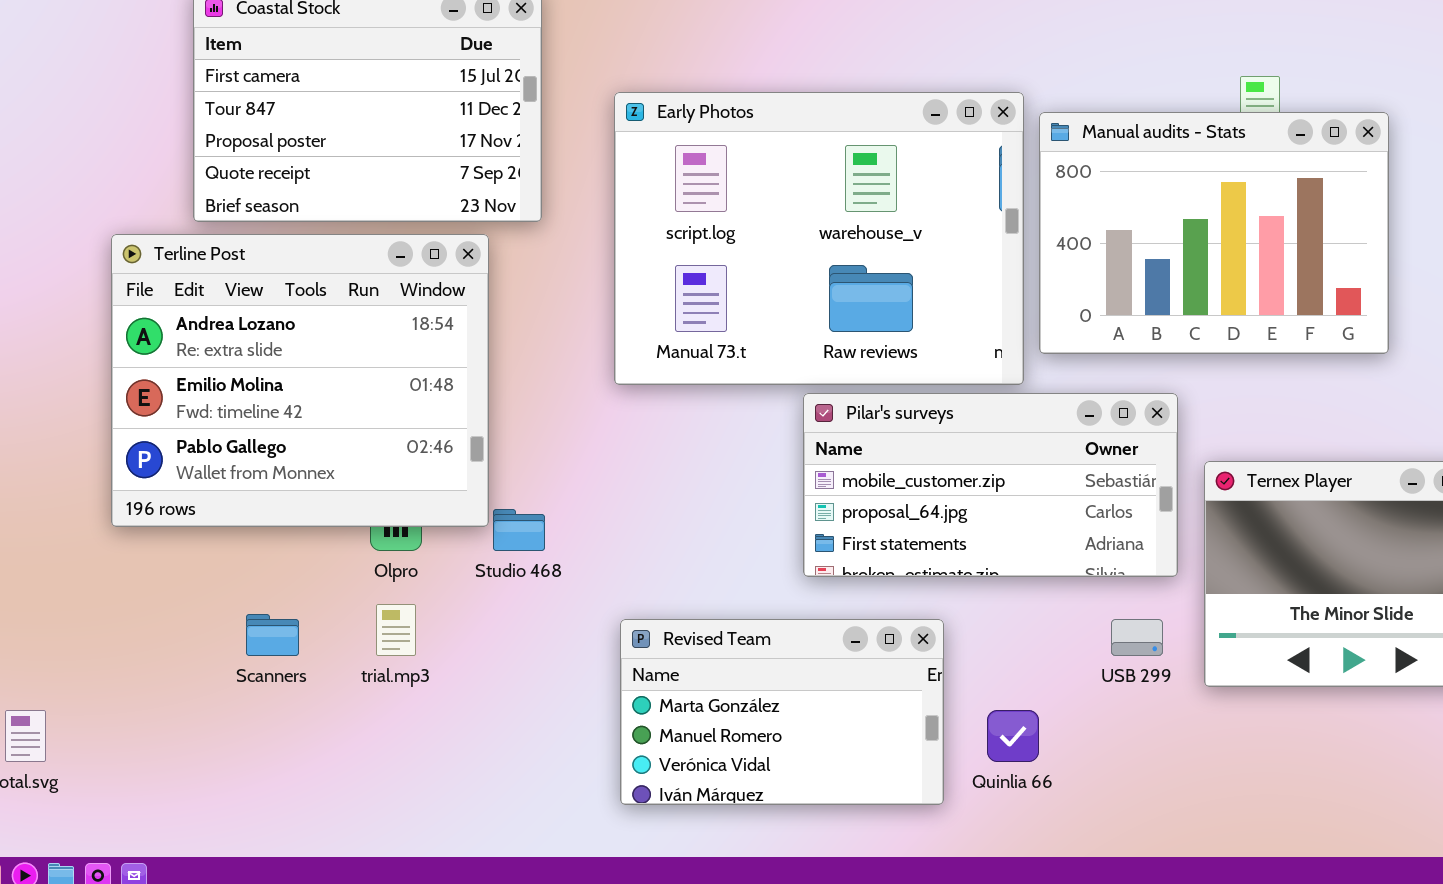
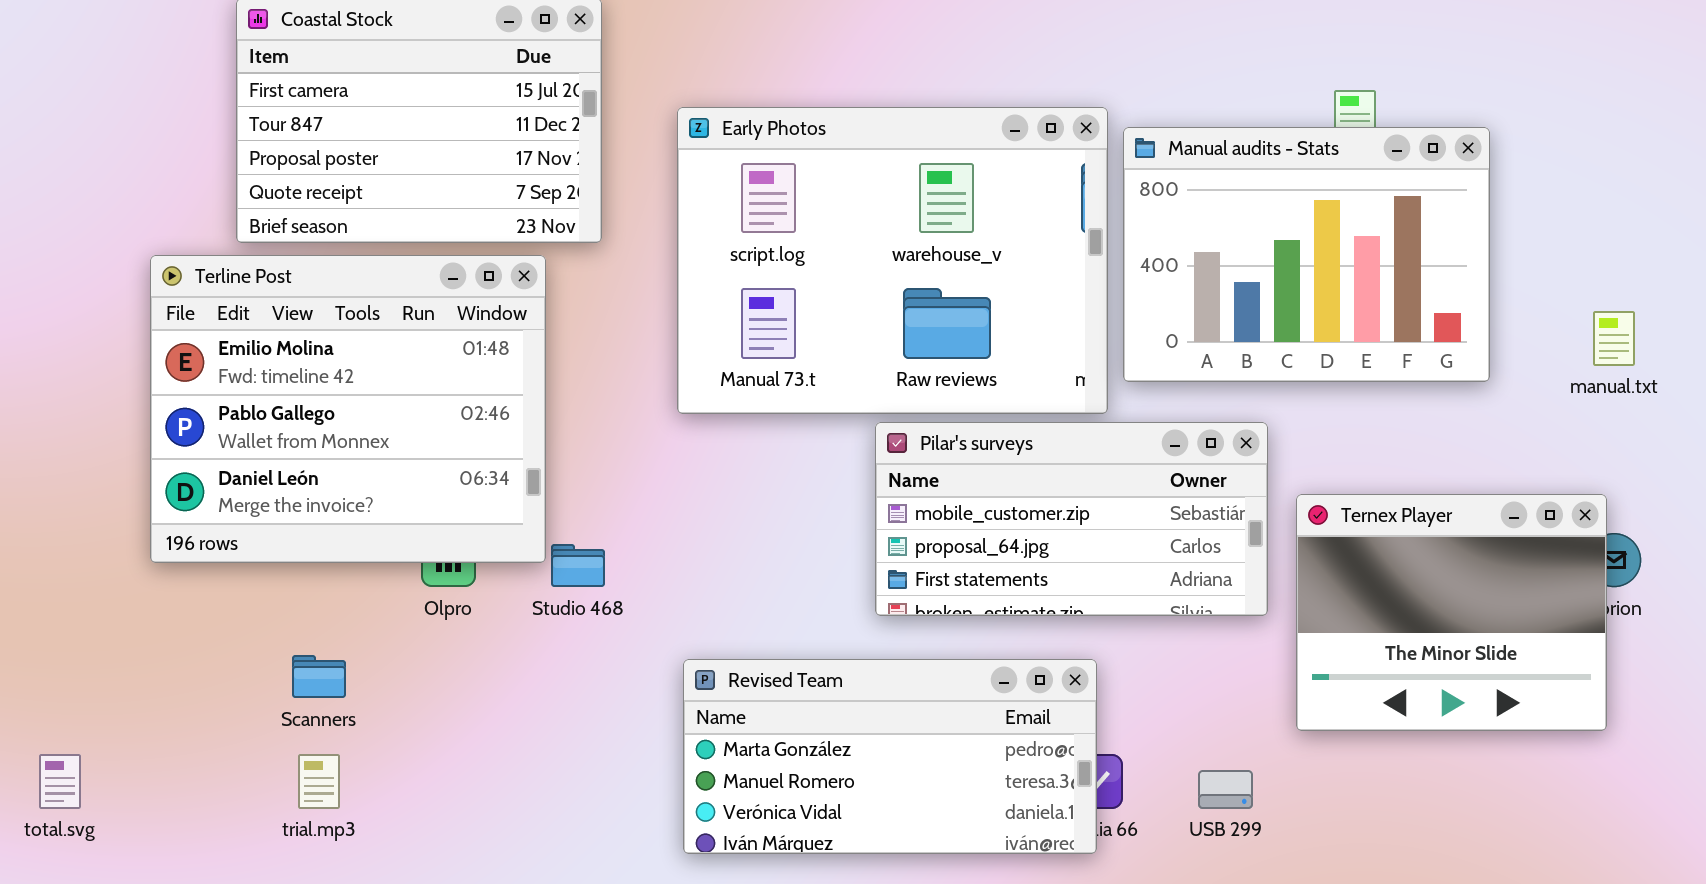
Terline Post: [111,234,489,527] -> [150,255,546,563], scrolled down 1 row
trial.mp3: [376,604,416,656] -> [298,754,340,809], moved
Revised Team: [620,619,944,805] -> [683,659,1097,854], resized
USB 299: [1111,619,1163,656] -> [1198,770,1253,809], moved

